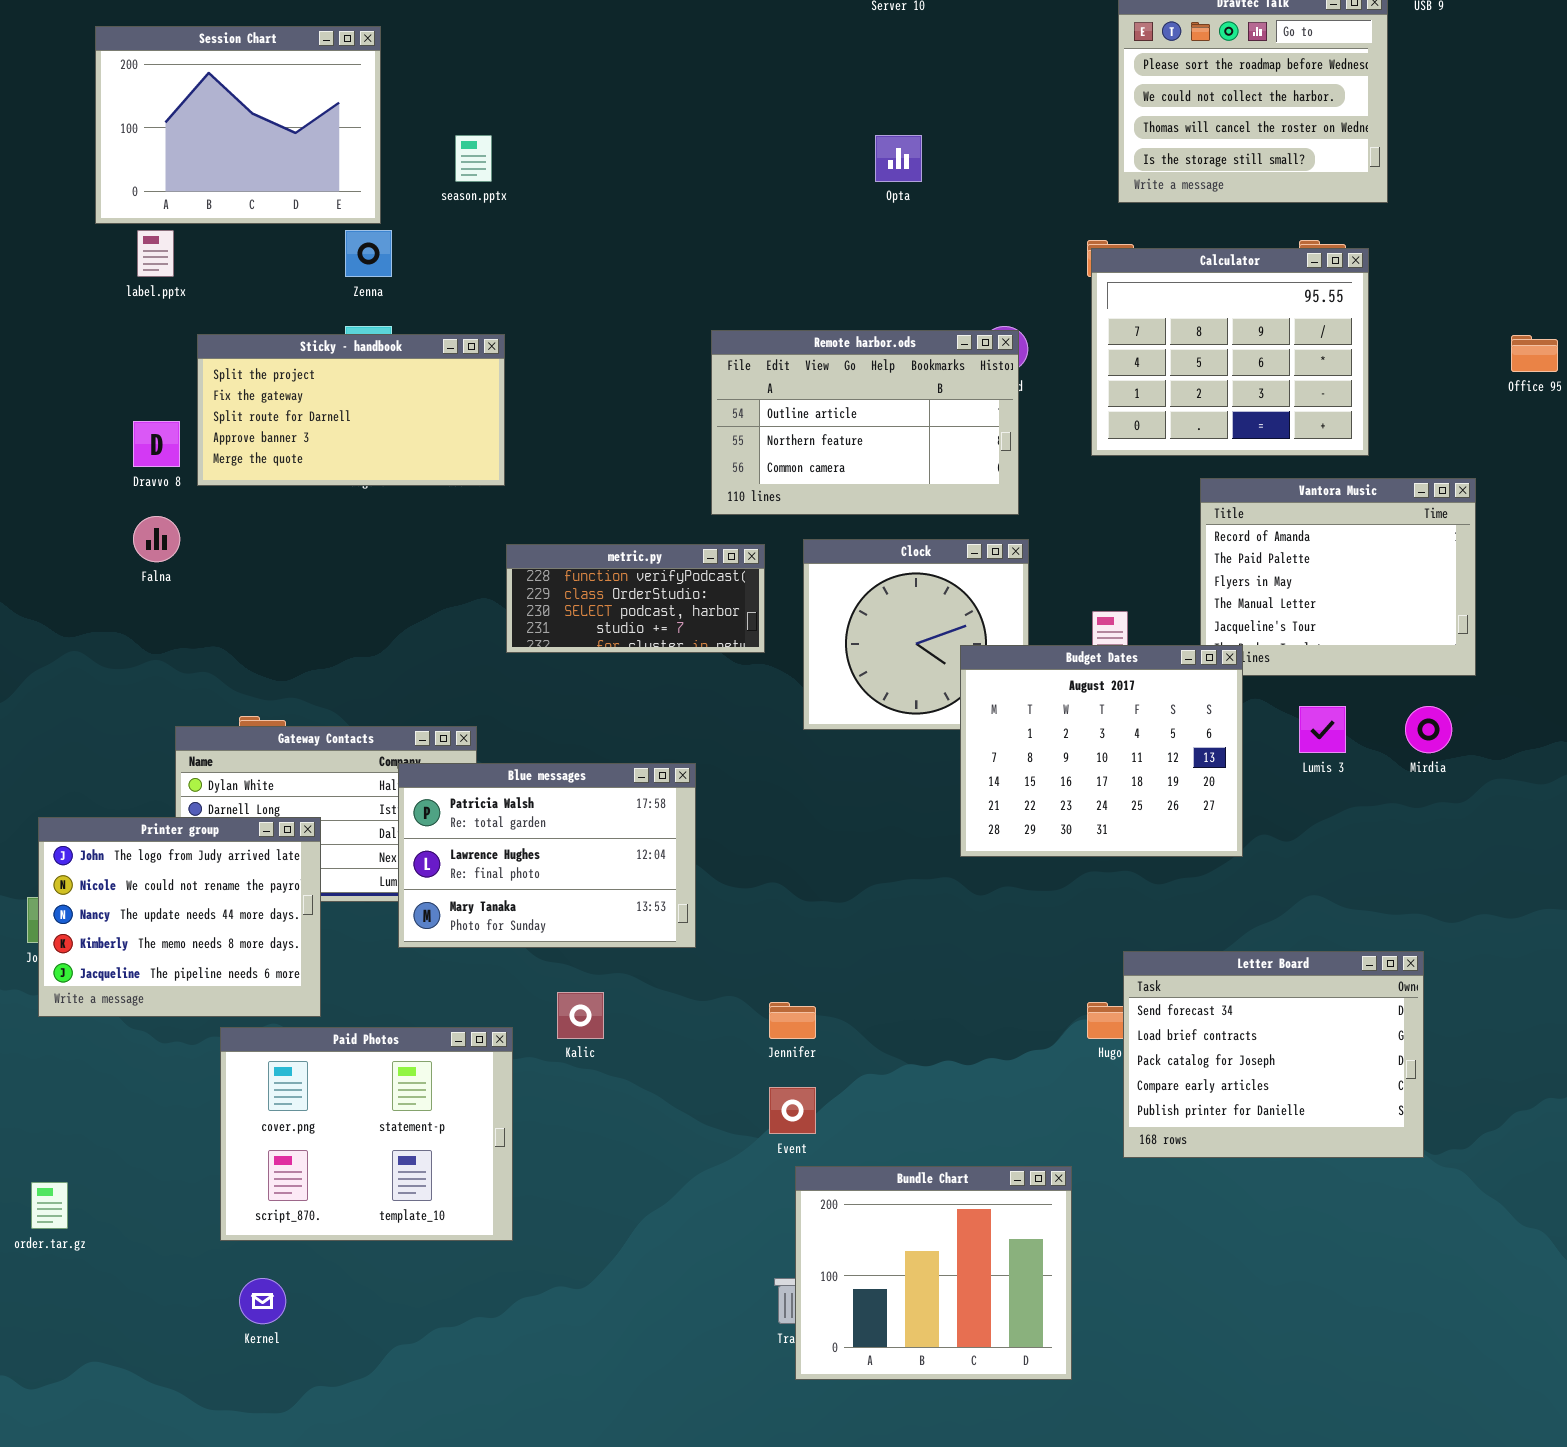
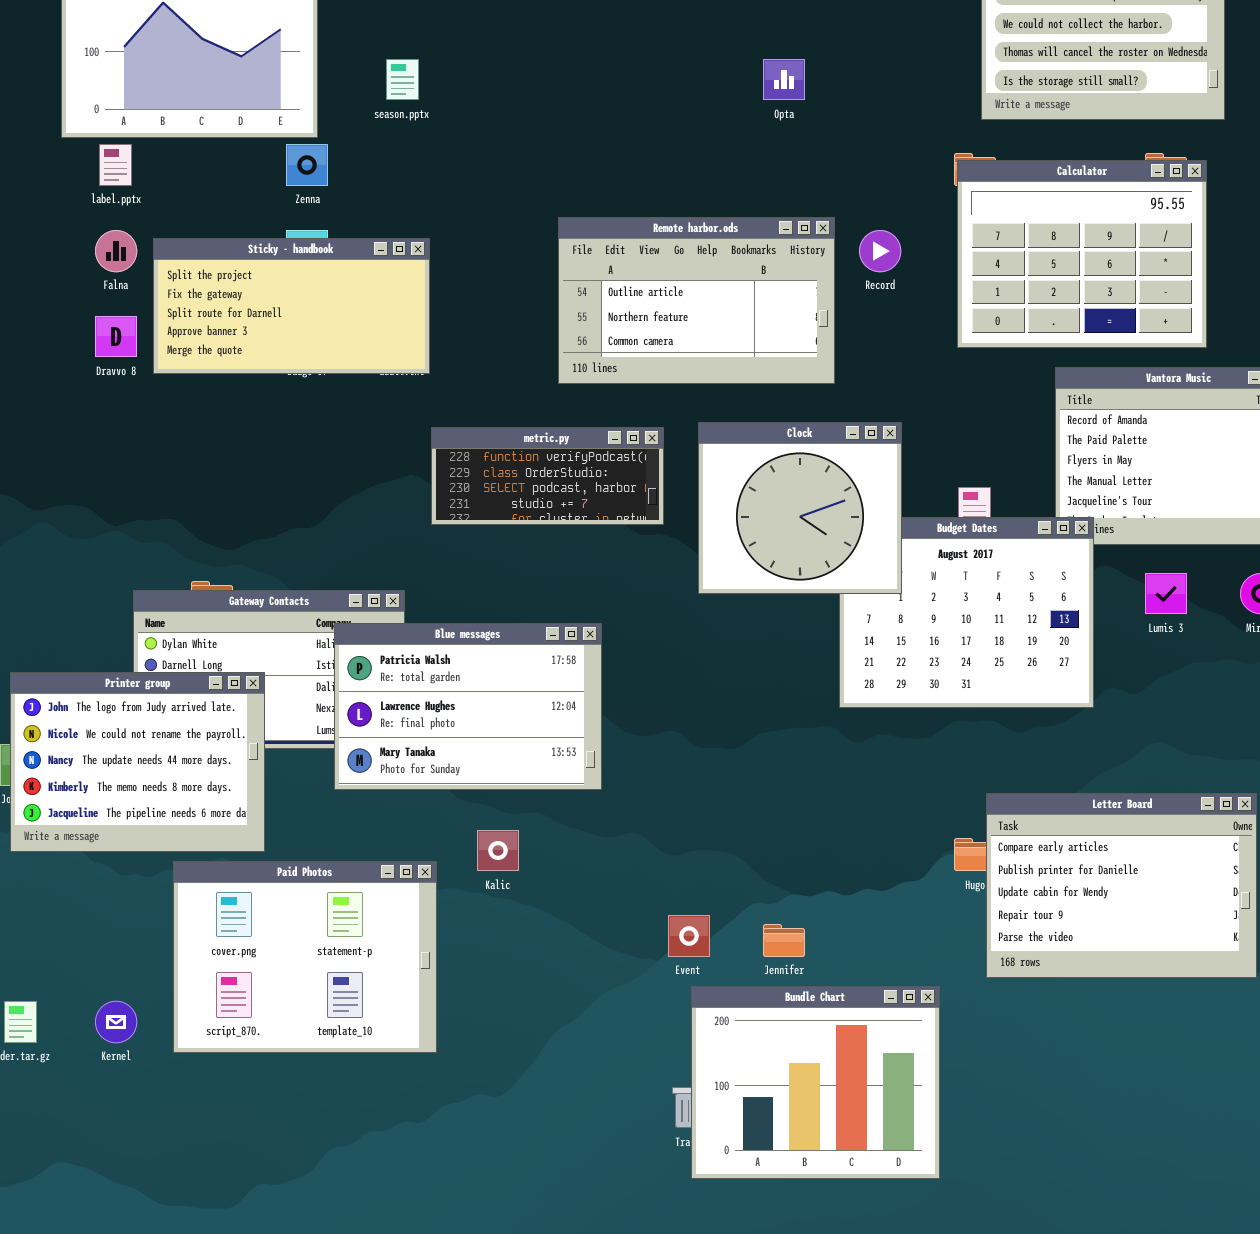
Remote harbor.ods: [711,330,1019,515] -> [558,217,835,384], moved
Falna: [133,516,180,562] -> [95,230,137,272], moved
Clock: [803,539,1029,730] -> [698,422,902,594], raised
Letter Board: [1123,951,1424,1158] -> [986,793,1257,978], scrolled down 3 rows
Jennifer: [769,1002,816,1039] -> [763,924,805,957], moved
Kernel: [239,1278,286,1324] -> [95,1001,137,1043], moved

